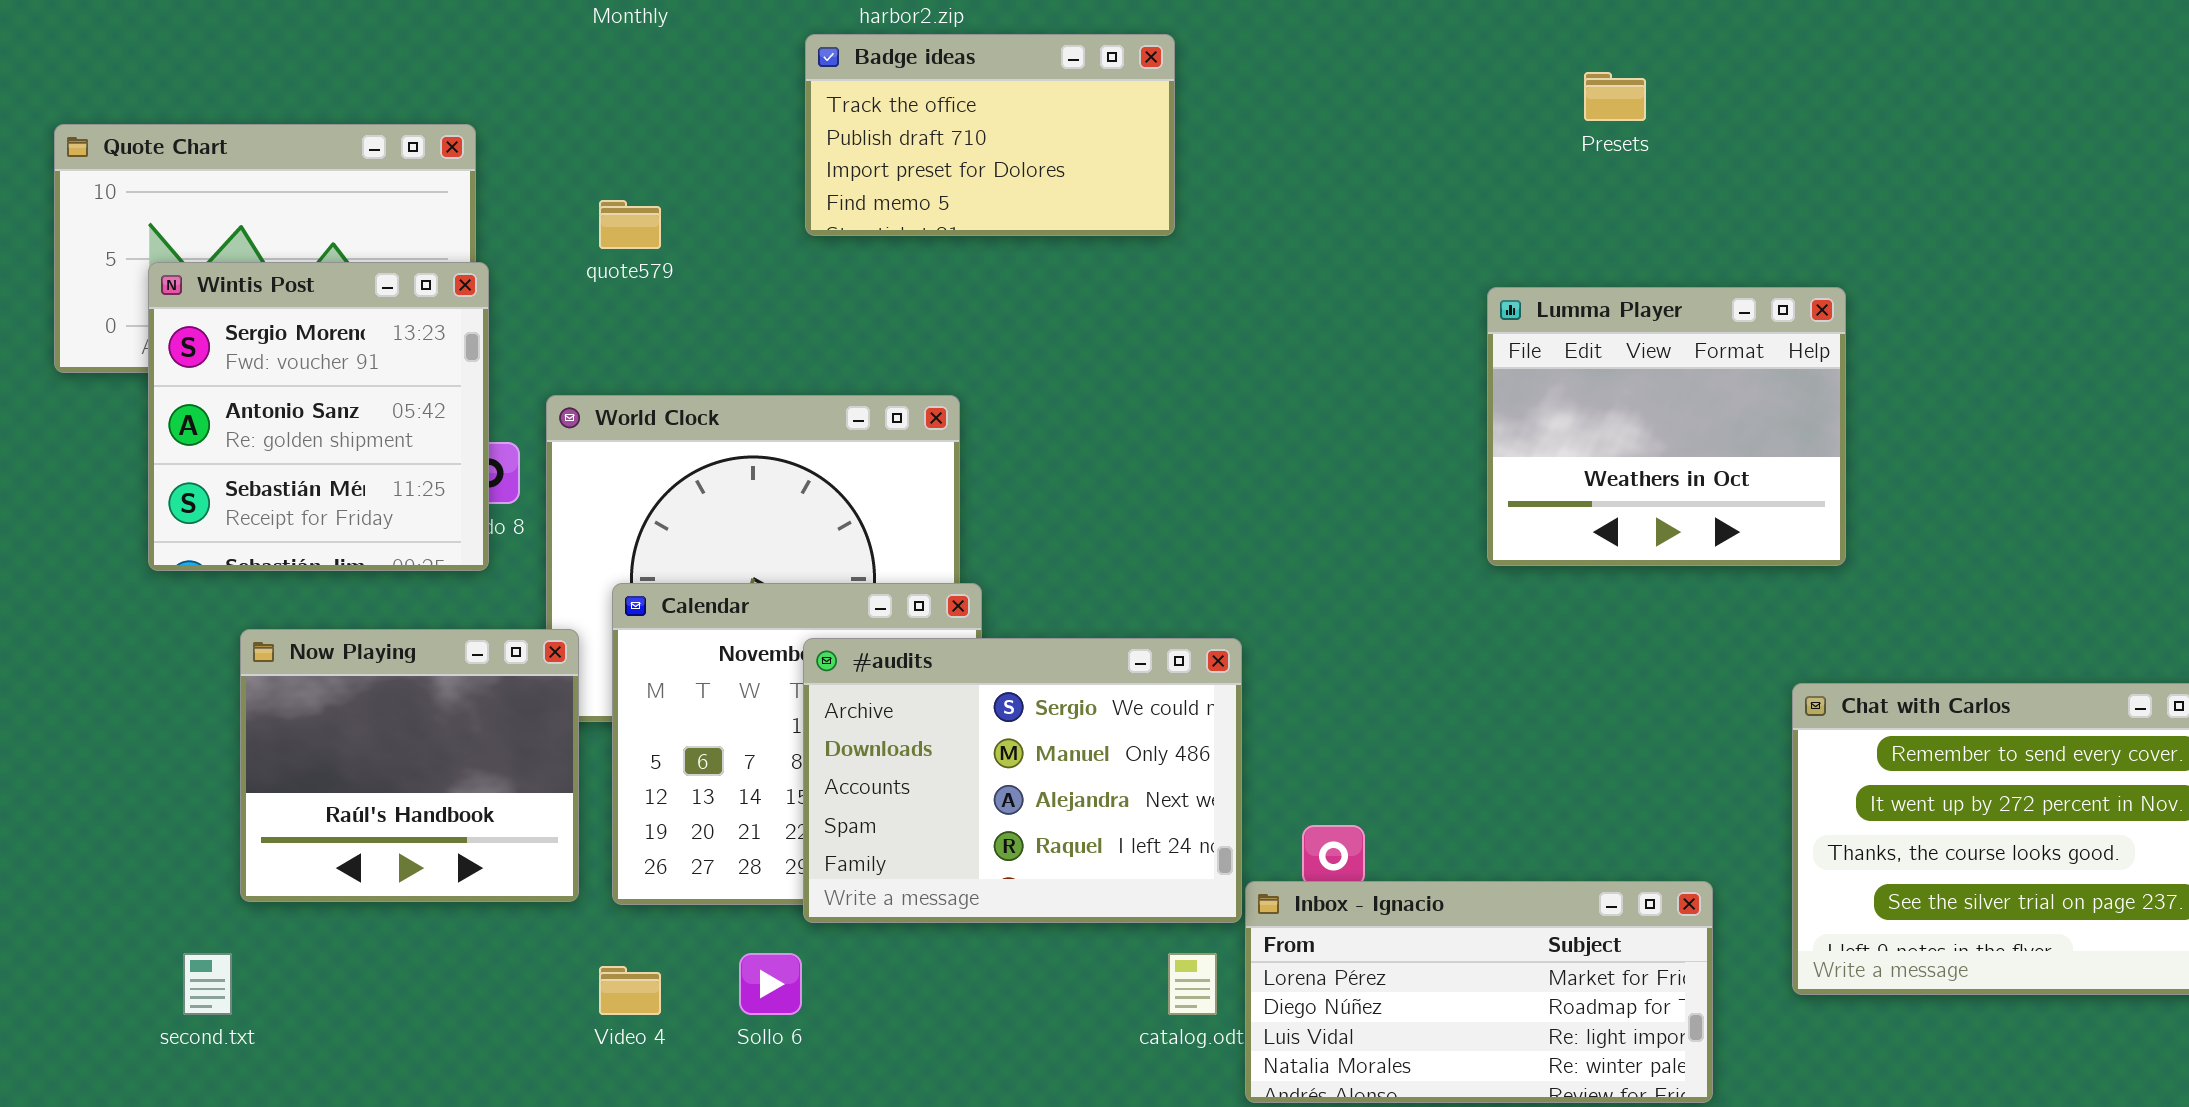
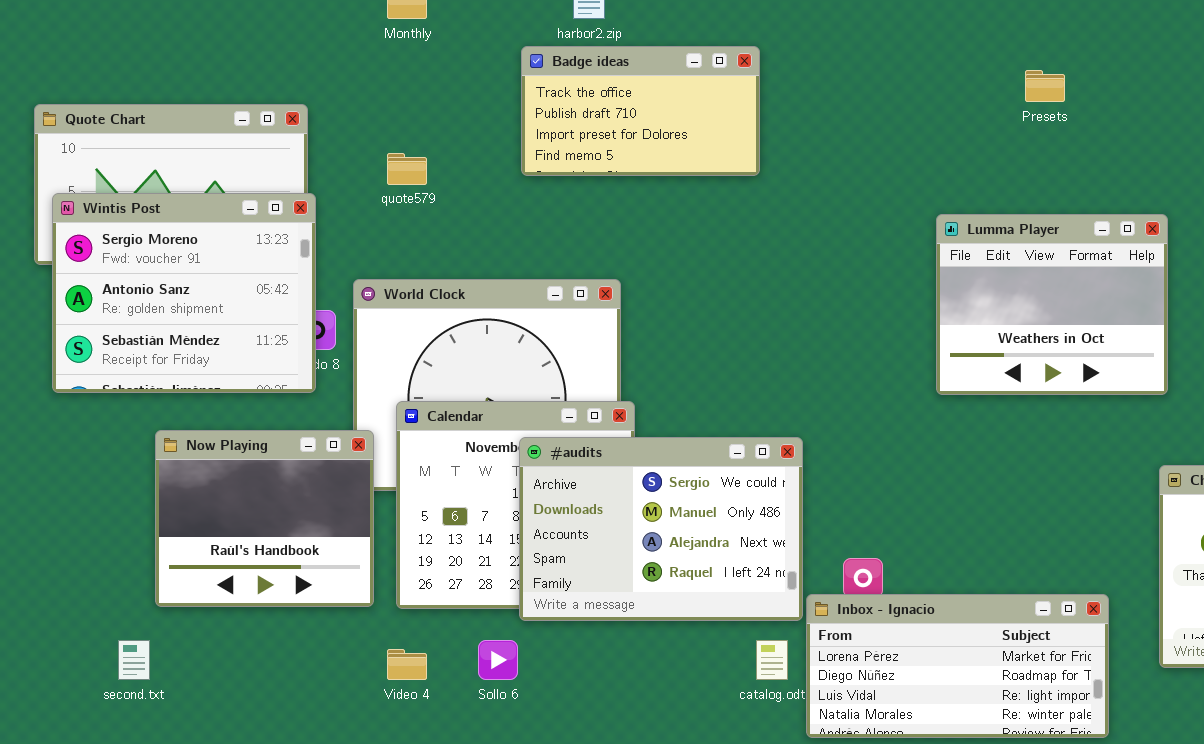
Wintis Post: [148,262,489,571] -> [52,193,316,393], resized
Lumma Player: [1487,287,1846,566] -> [936,214,1168,395], moved

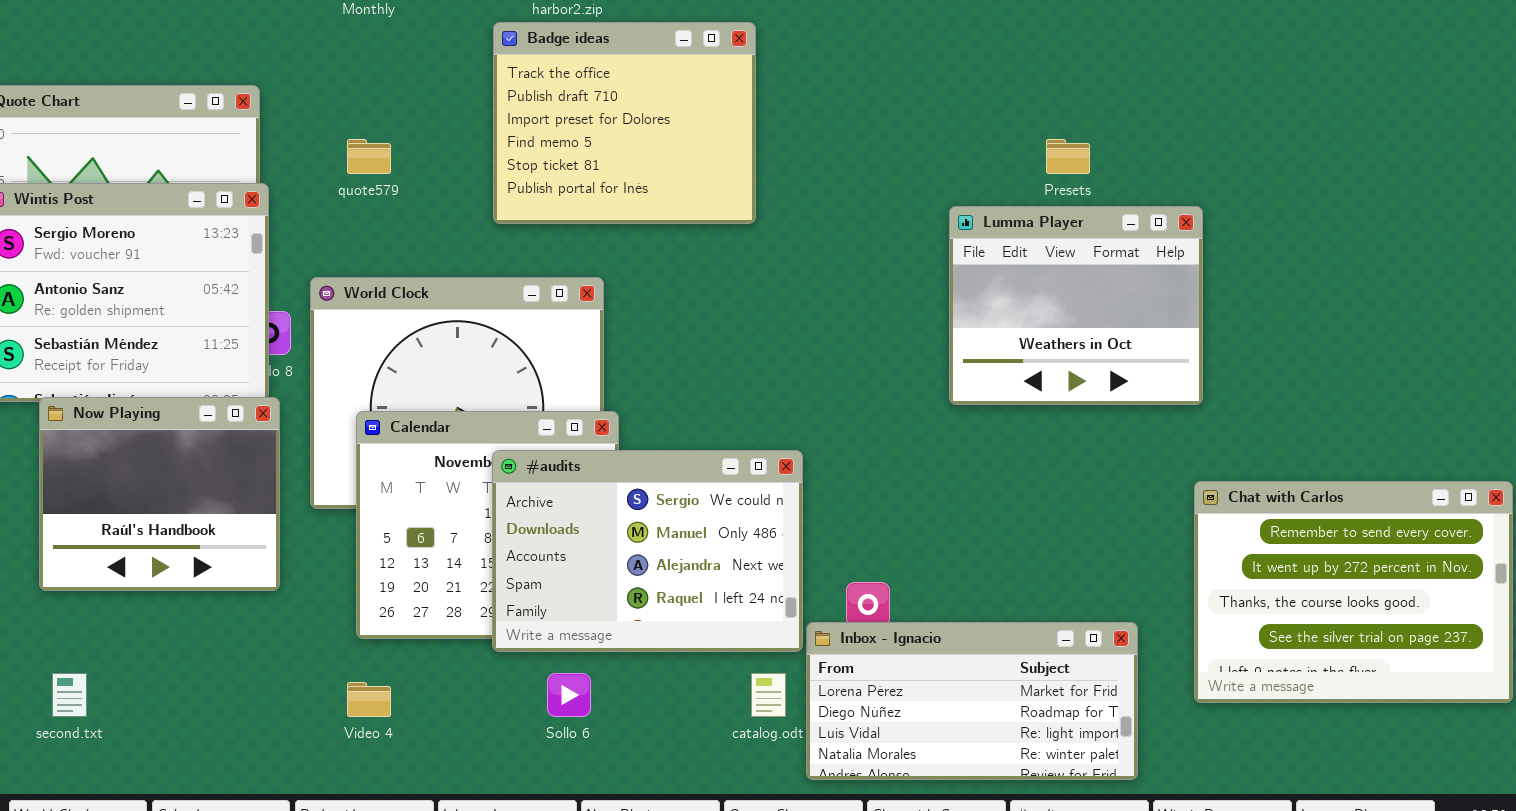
Badge ideas: [521,46,760,176] -> [493,22,756,224], resized
Presets: [1025,70,1065,102] -> [1046,139,1090,174], moved
Now Playing: [155,430,374,607] -> [39,397,280,591], moved
Sollo 6: [478,640,518,680] -> [547,673,591,717], moved

